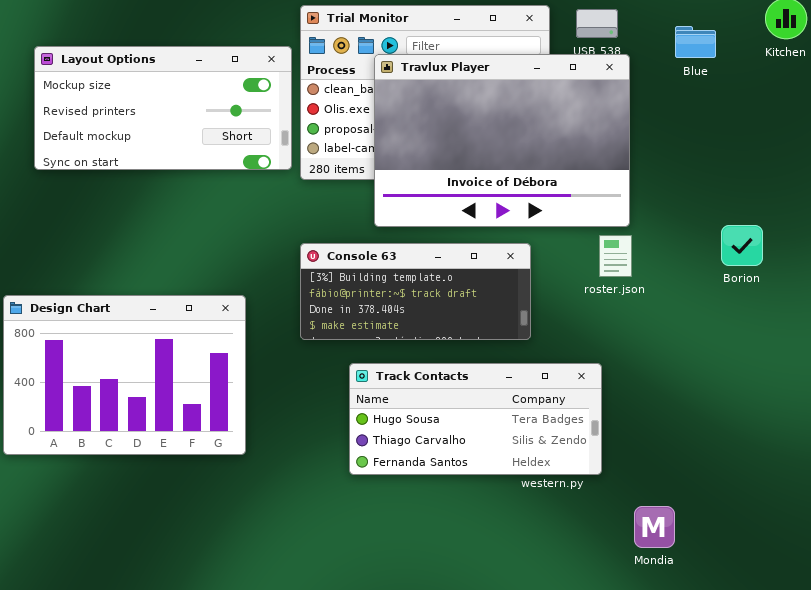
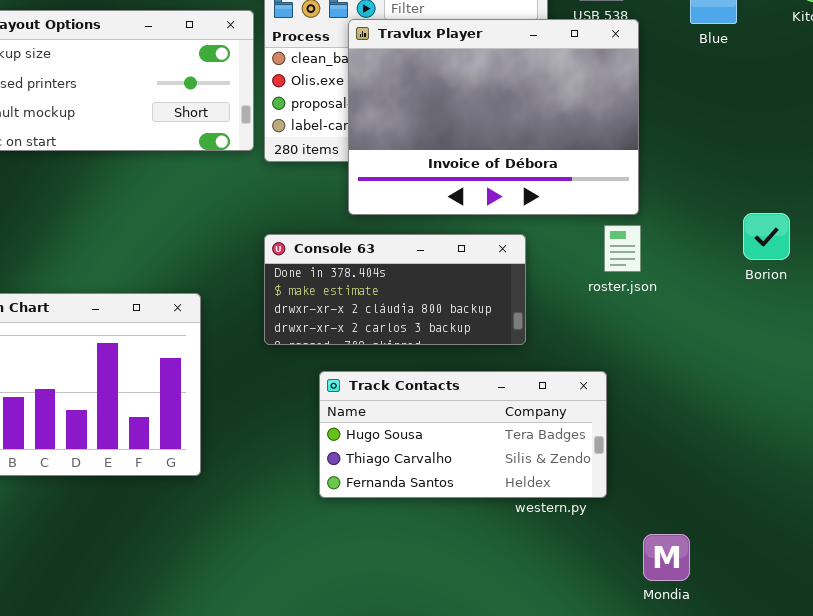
Console 63: [300,243,531,340] -> [264,234,526,345], scrolled down 2 rows

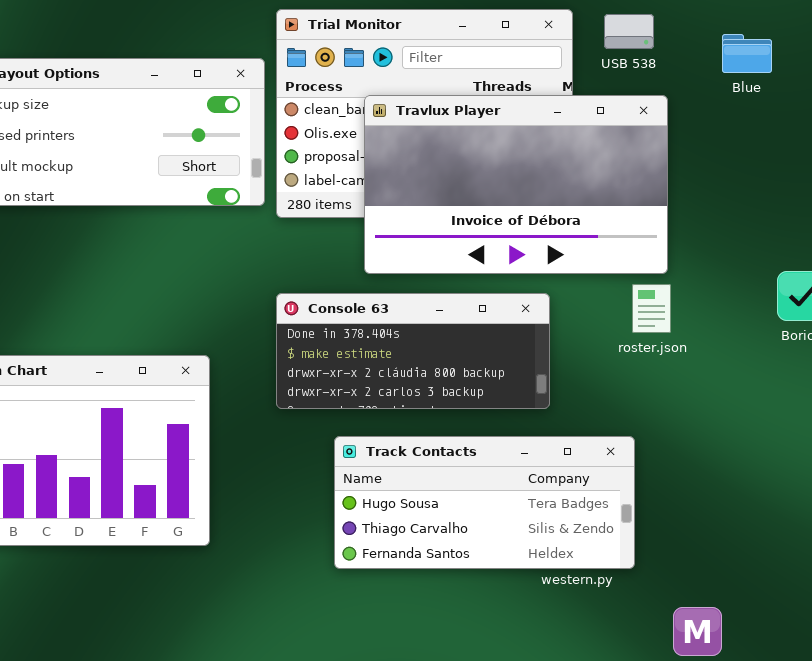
Travlux Player: [348,19,639,215] -> [364,95,668,274], resized

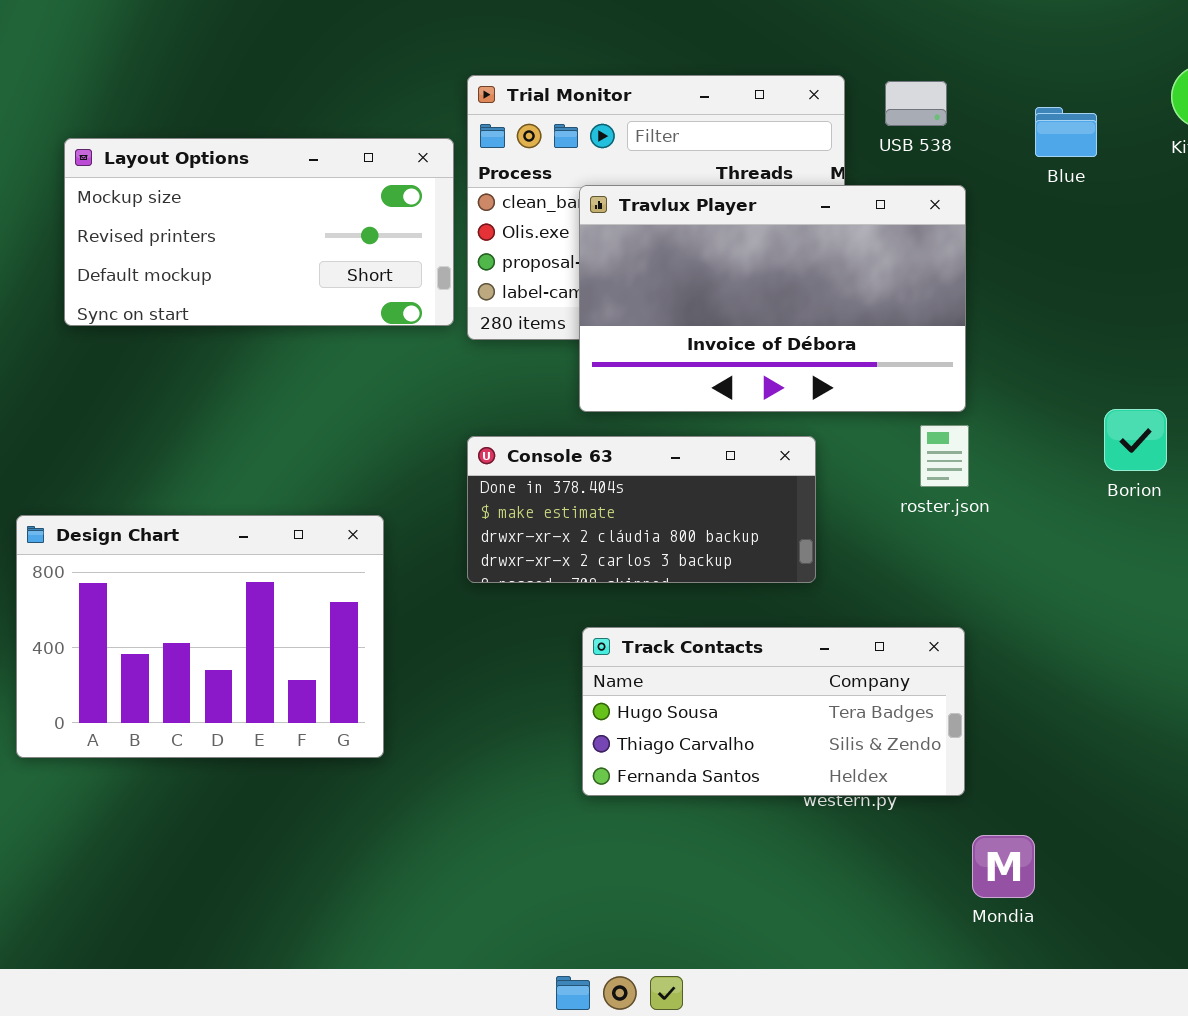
Track Contacts: [334,436,635,569] -> [582,627,965,796], moved

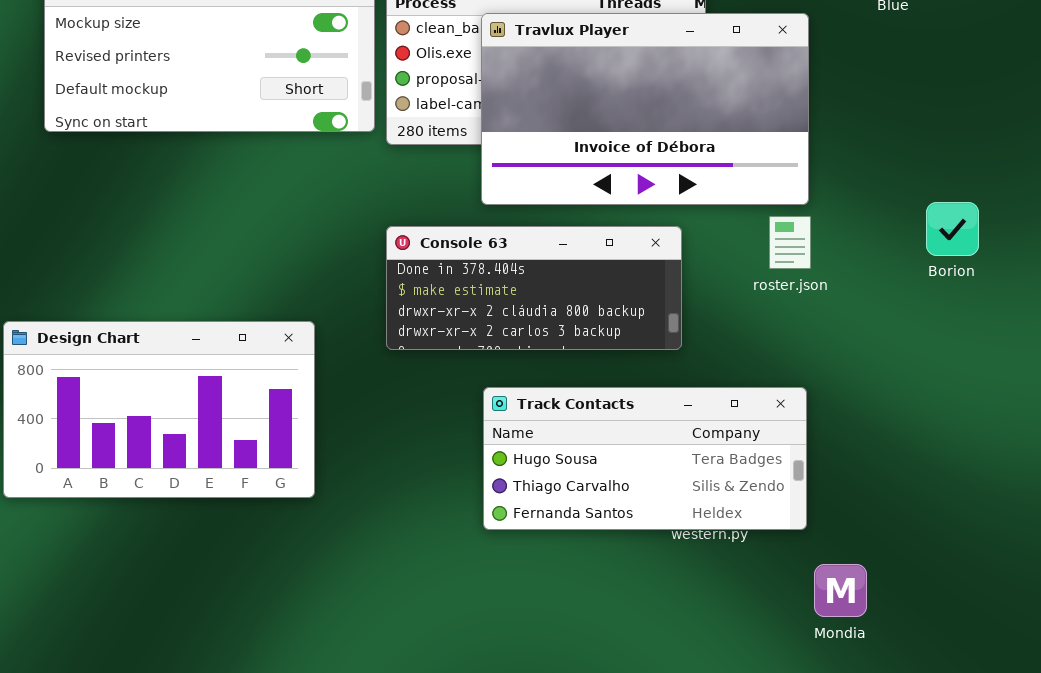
Design Chart: [16,515,384,758] -> [3,321,315,498], resized

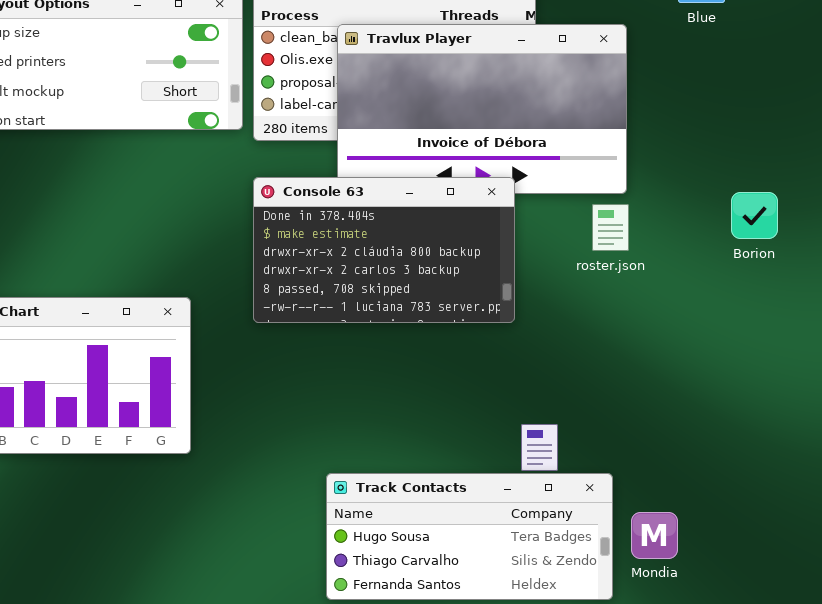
Console 63: [386,226,682,350] -> [253,177,515,323], resized
Track Contacts: [483,387,807,530] -> [326,473,613,600], moved

